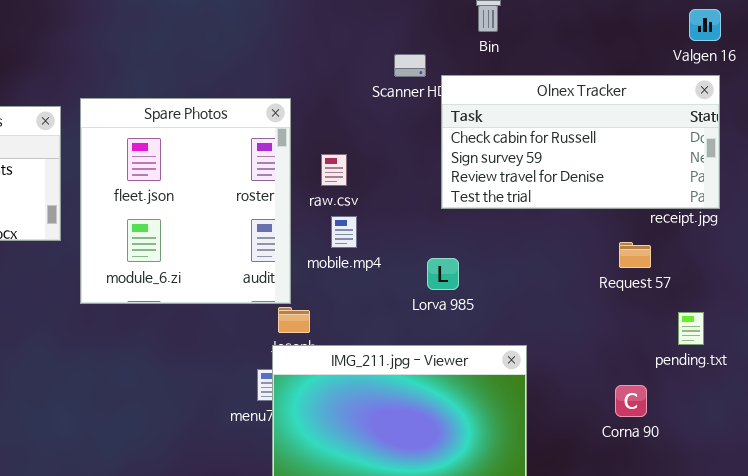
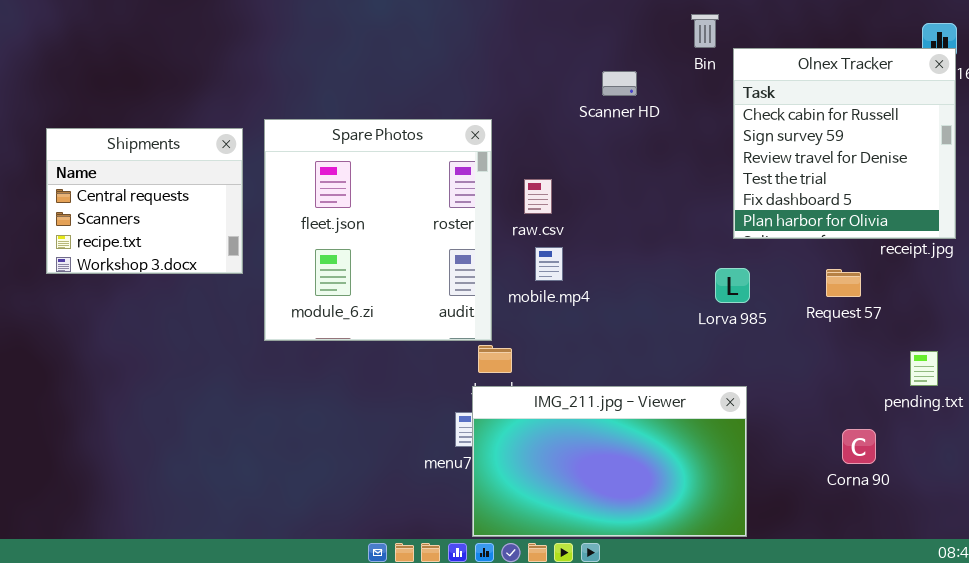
Olnex Tracker: [441,75,720,209] -> [733,48,956,239], resized
Request 57: [619,242,651,268] -> [826,269,861,297], moved
Lorva 985: [427,258,459,290] -> [715,268,750,303], moved

